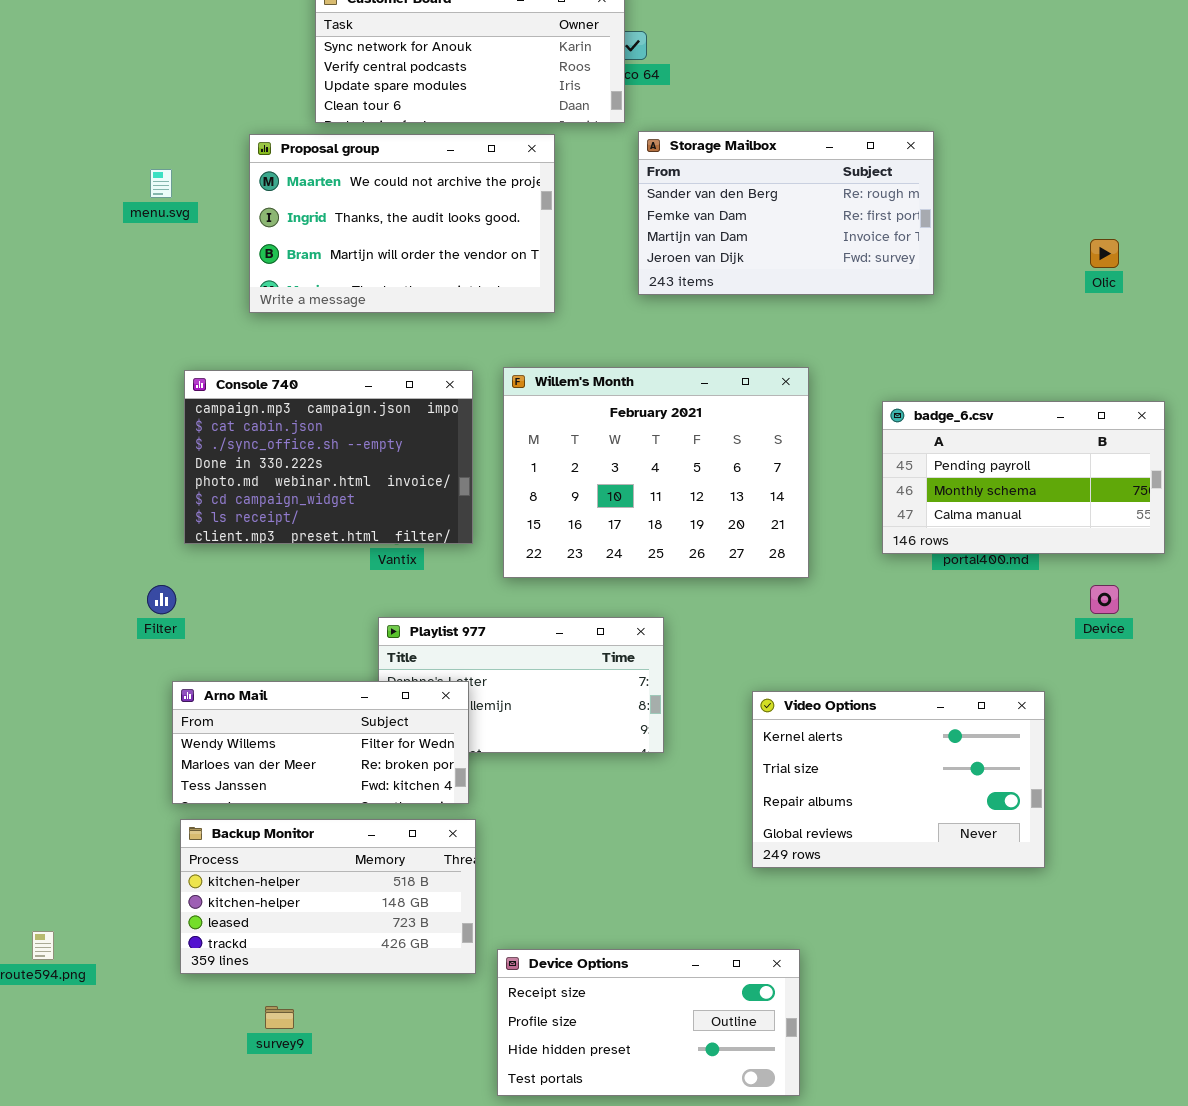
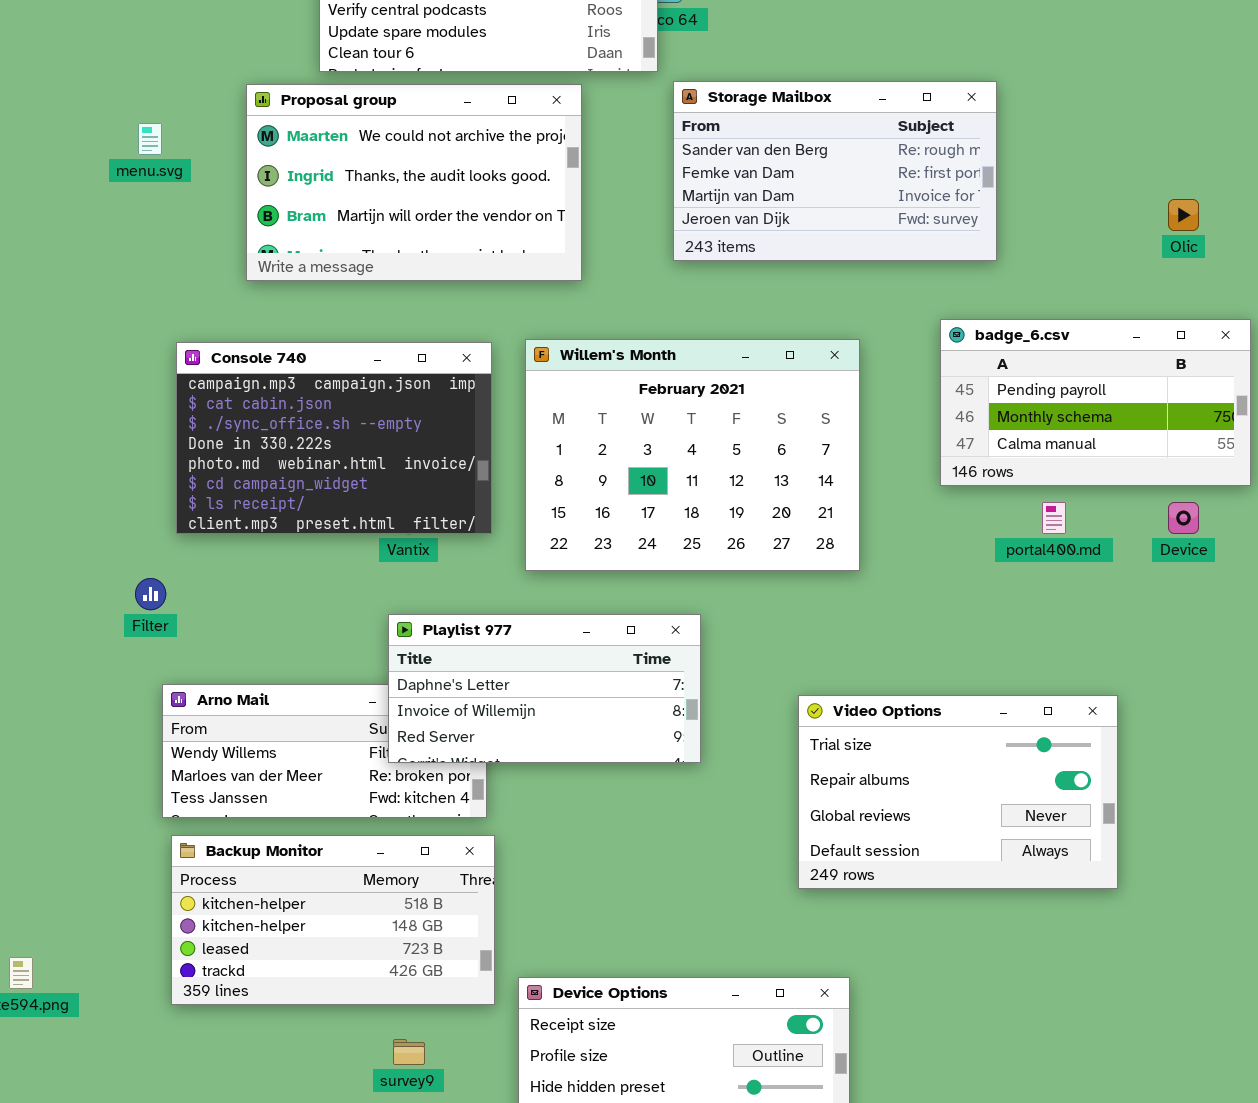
badge_6.csv: [882,401,1165,554] -> [940,319,1251,486], moved
Device: [1090,585,1119,614] -> [1168,502,1199,534], moved
Playlist 977: [378,617,664,753] -> [388,614,701,763], raised
Video Options: [752,691,1045,868] -> [798,695,1118,889], scrolled down 1 row
survey9: [265,1006,294,1029] -> [393,1039,425,1065], moved

